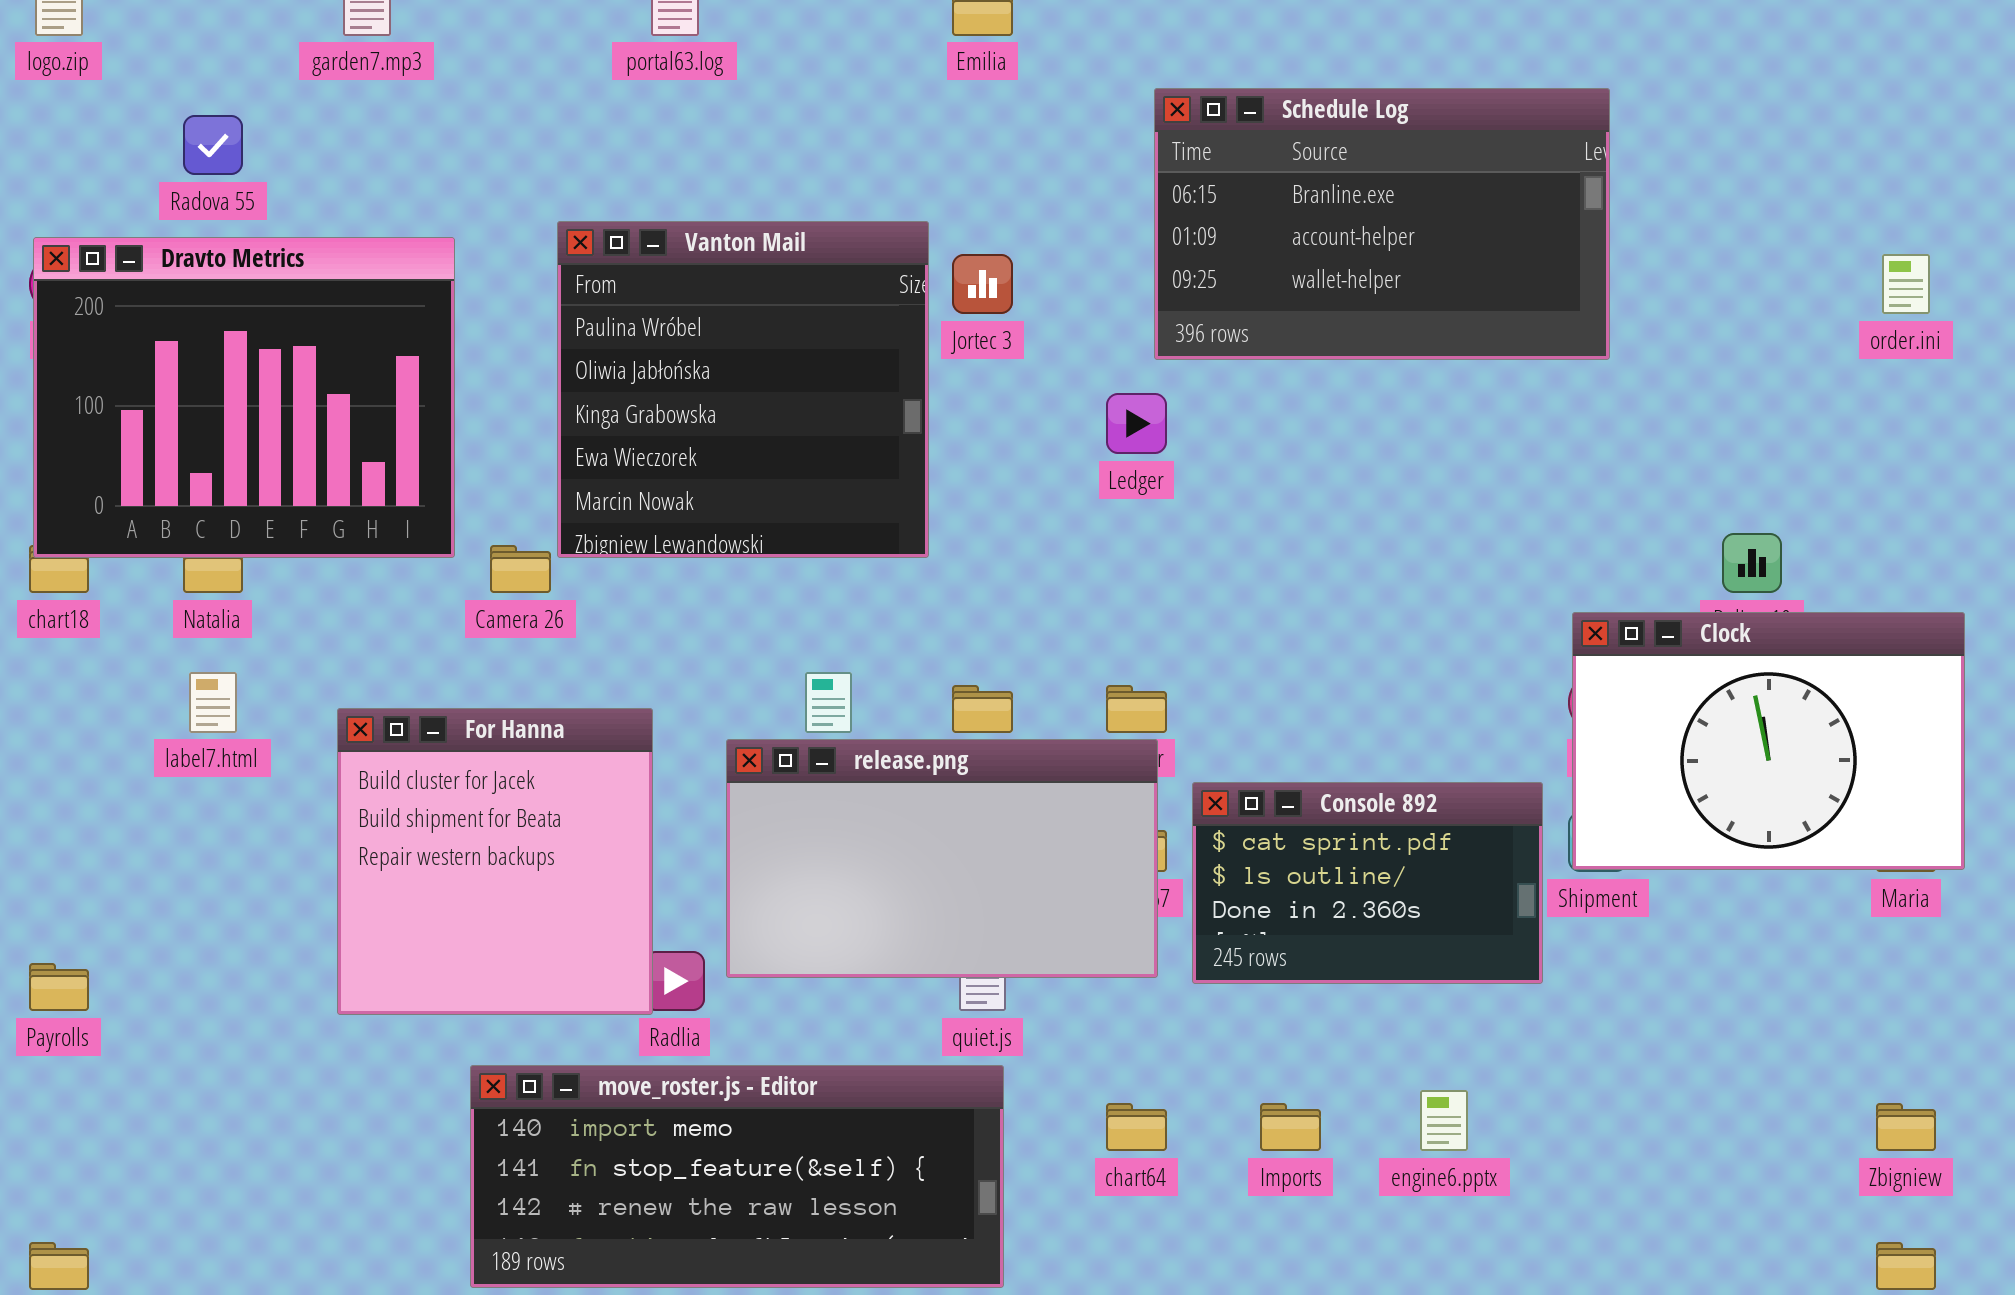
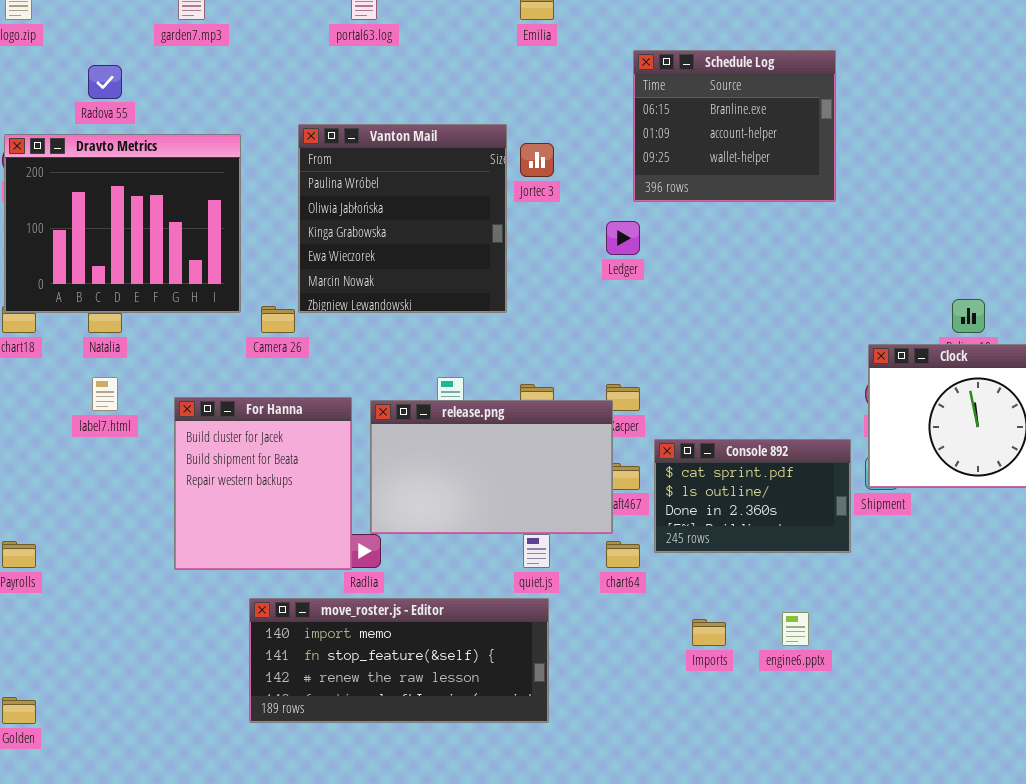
Schedule Log: [1154,88,1610,360] -> [633,50,836,202], resized
release.png: [726,739,1158,978] -> [370,400,613,534], moved
chart64: [1106,1103,1167,1151] -> [606,541,640,568], moved

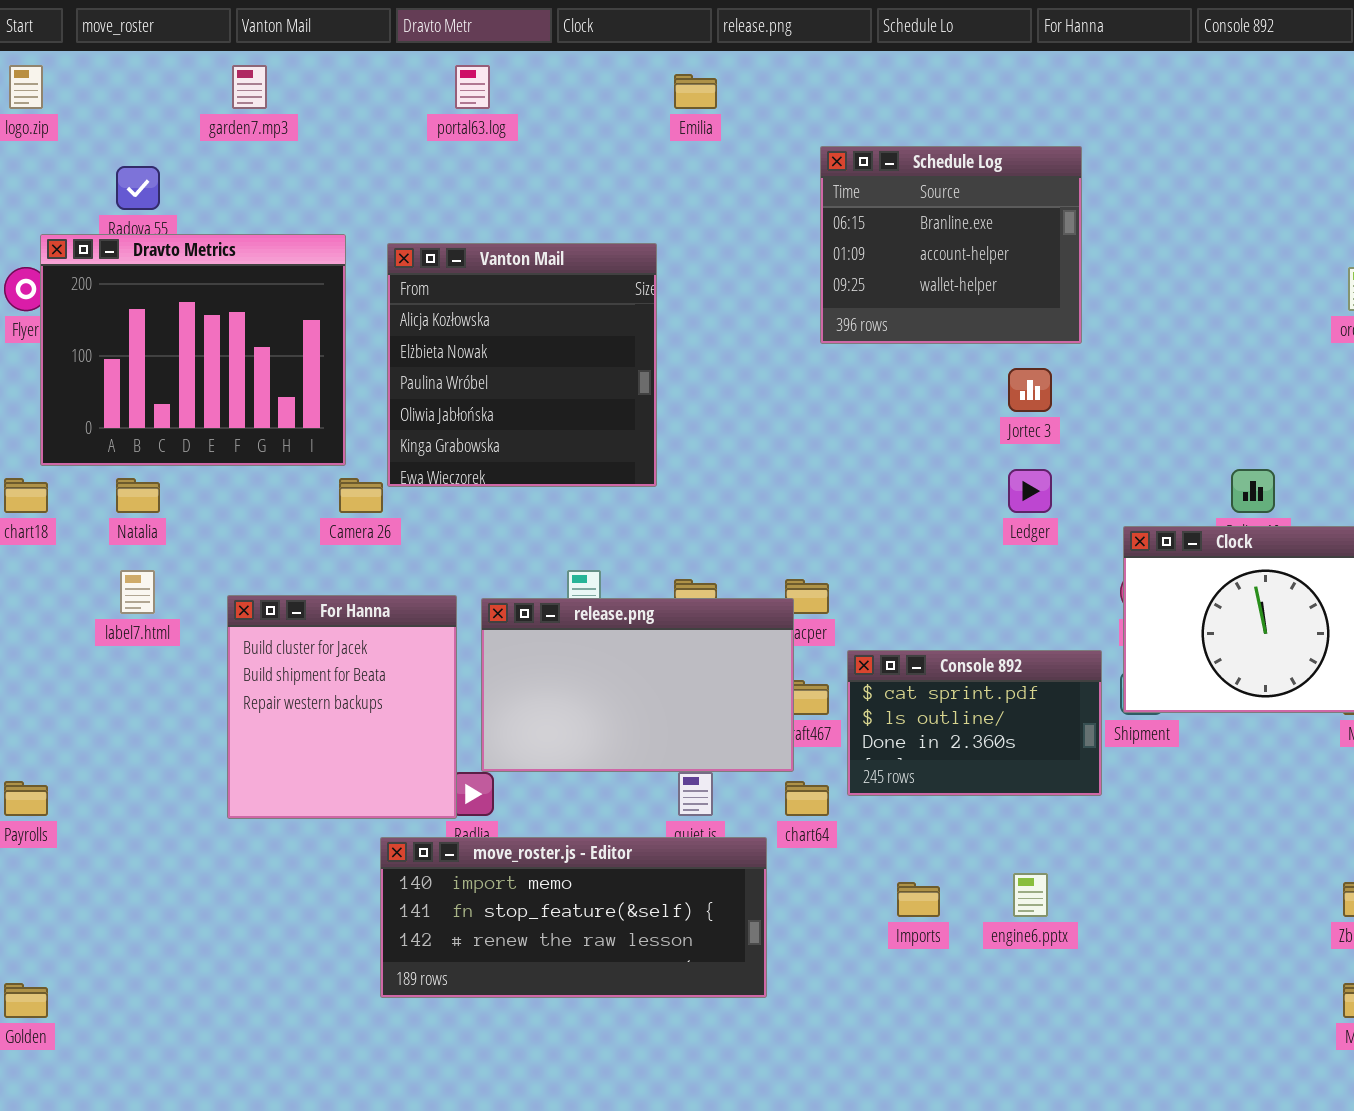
Vanton Mail: [298,124,507,313] -> [387,243,657,487], scrolled up 2 rows
Dravto Metrics: [4,134,241,313] -> [40,234,346,466], moved
Jortec 3: [520,143,554,177] -> [1008,368,1052,412], moved
Ledger: [606,221,640,255] -> [1008,469,1052,513], moved
move_roster.js - Editor: [249,598,549,723] -> [380,837,767,998], moved

